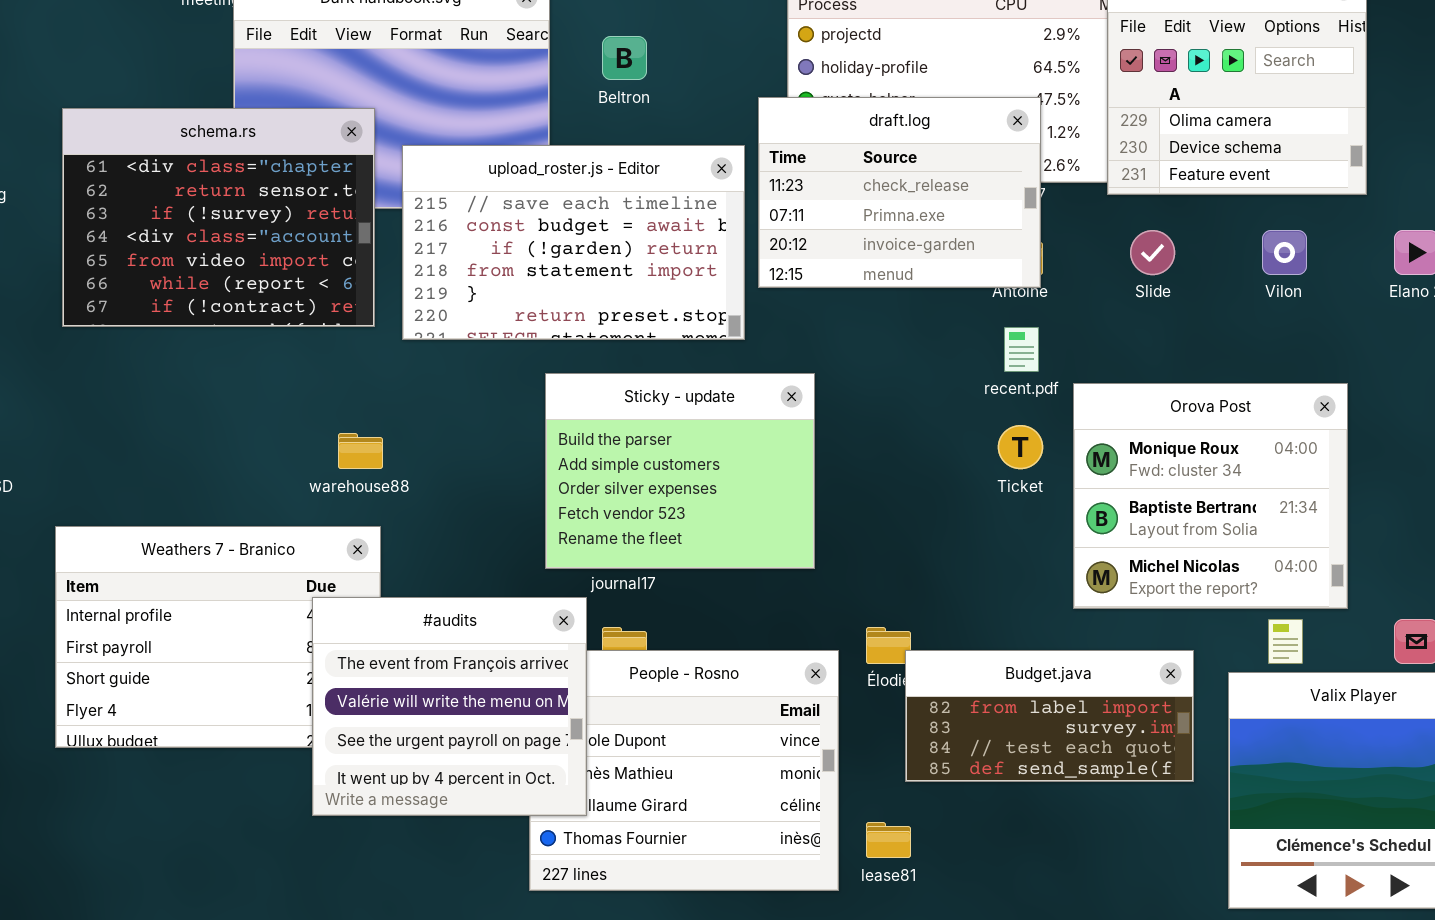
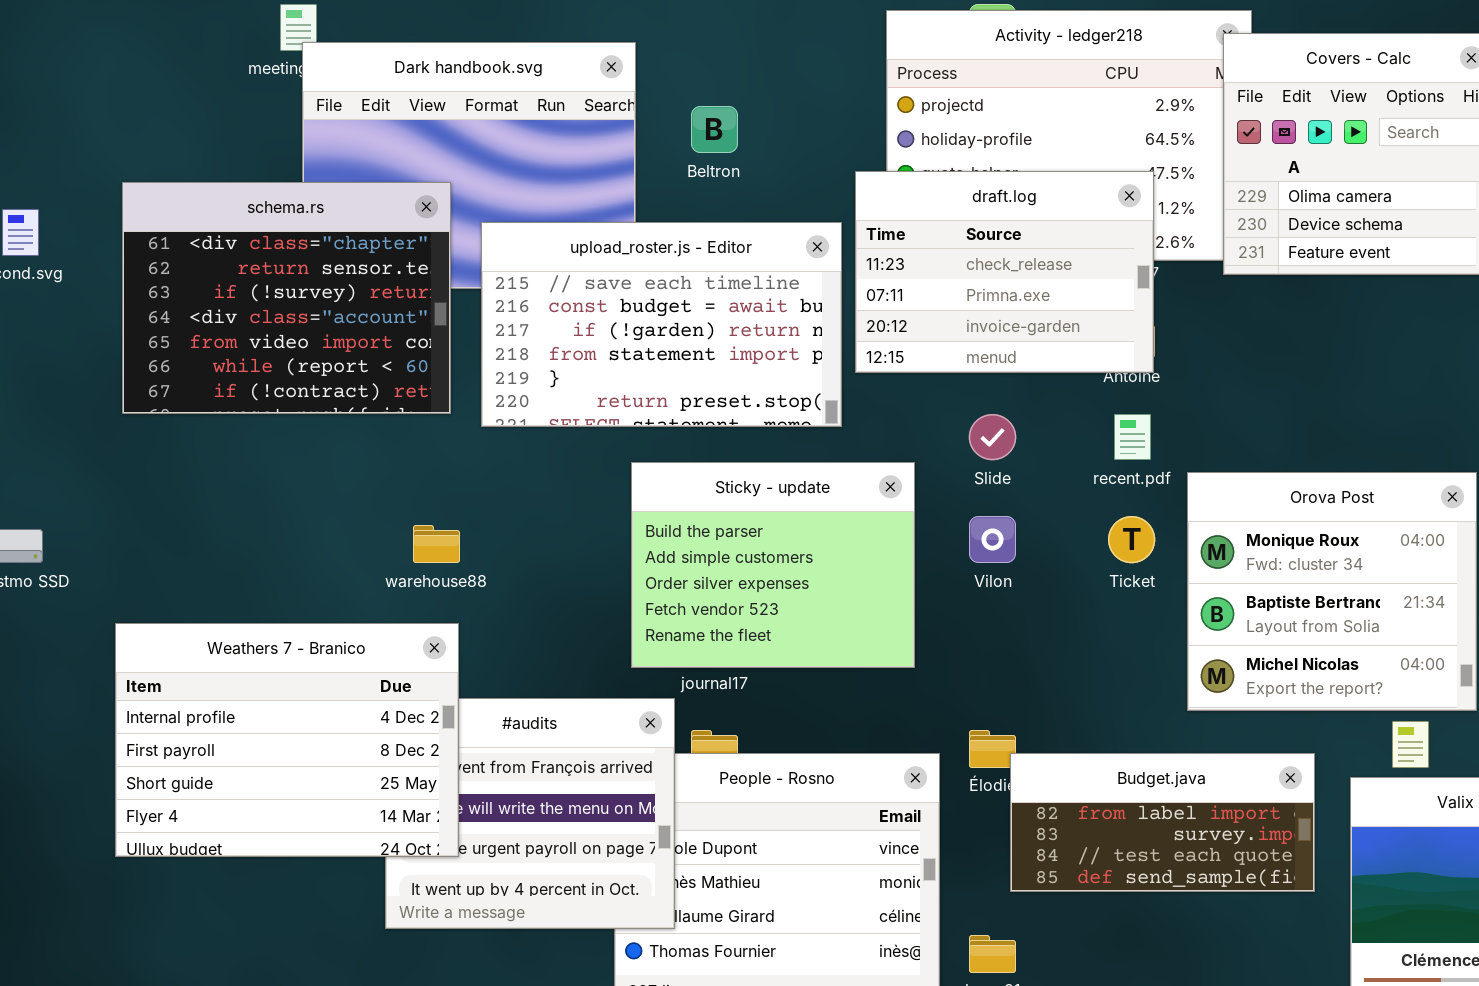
Slide: [1130,230,1175,275] -> [969,414,1016,460], moved
Vilon: [1262,230,1307,275] -> [969,516,1016,563], moved
Weathers 7 - Branico: [55,526,381,748] -> [115,623,459,857], raised

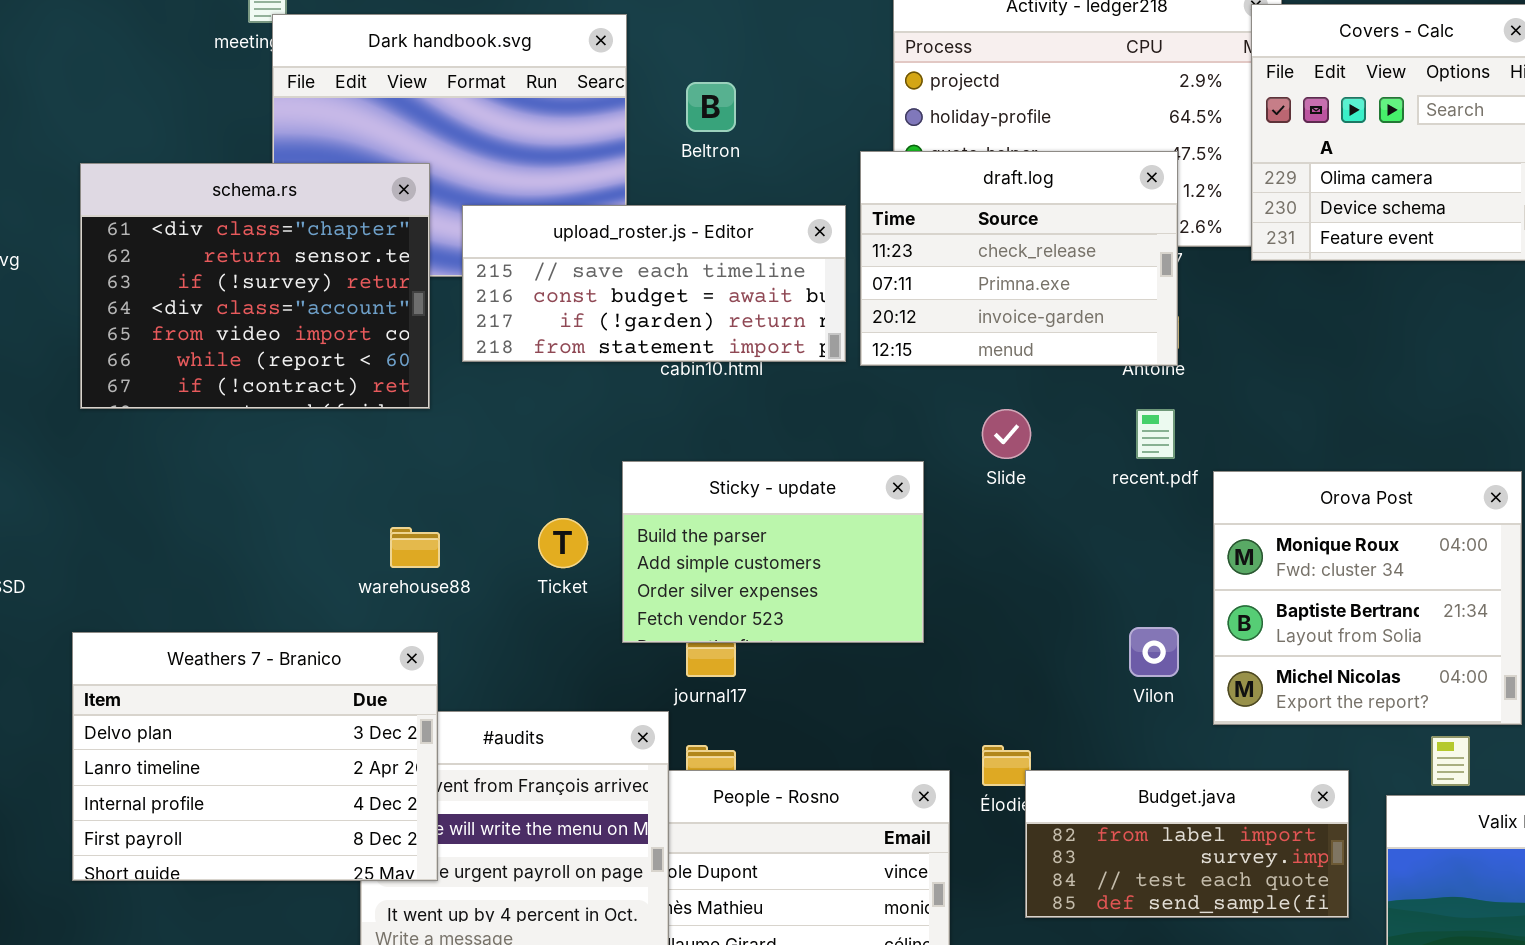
upload_roster.js - Editor: [481,222,842,427] -> [462,205,846,362], resized
Sticky - update: [631,462,915,668] -> [622,461,924,643], resized
Vilon: [969,516,1016,563] -> [1129,627,1179,677], moved
Ticket: [1108,516,1155,563] -> [538,518,588,568], moved
Weathers 7 - Branico: [115,623,459,857] -> [72,632,438,881], scrolled up 2 rows

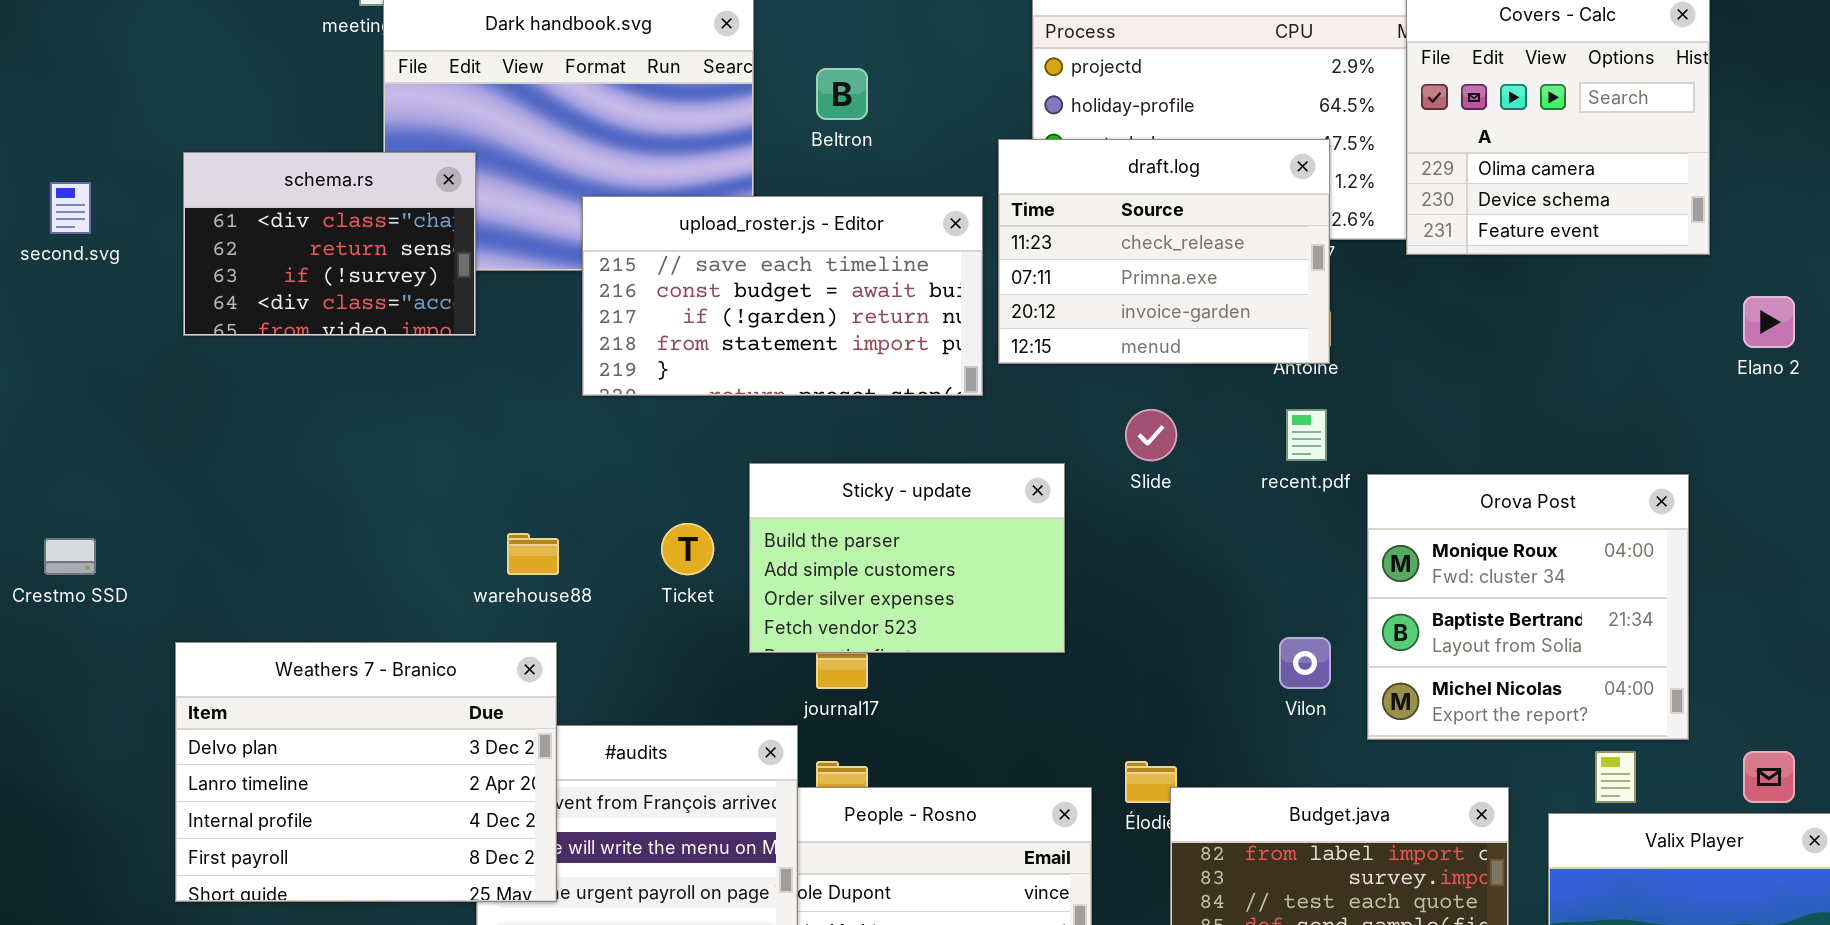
schema.rs: [80,163,430,409] -> [183,152,476,336], resized
upload_roster.js - Editor: [462,205,846,362] -> [582,196,983,396], resized

